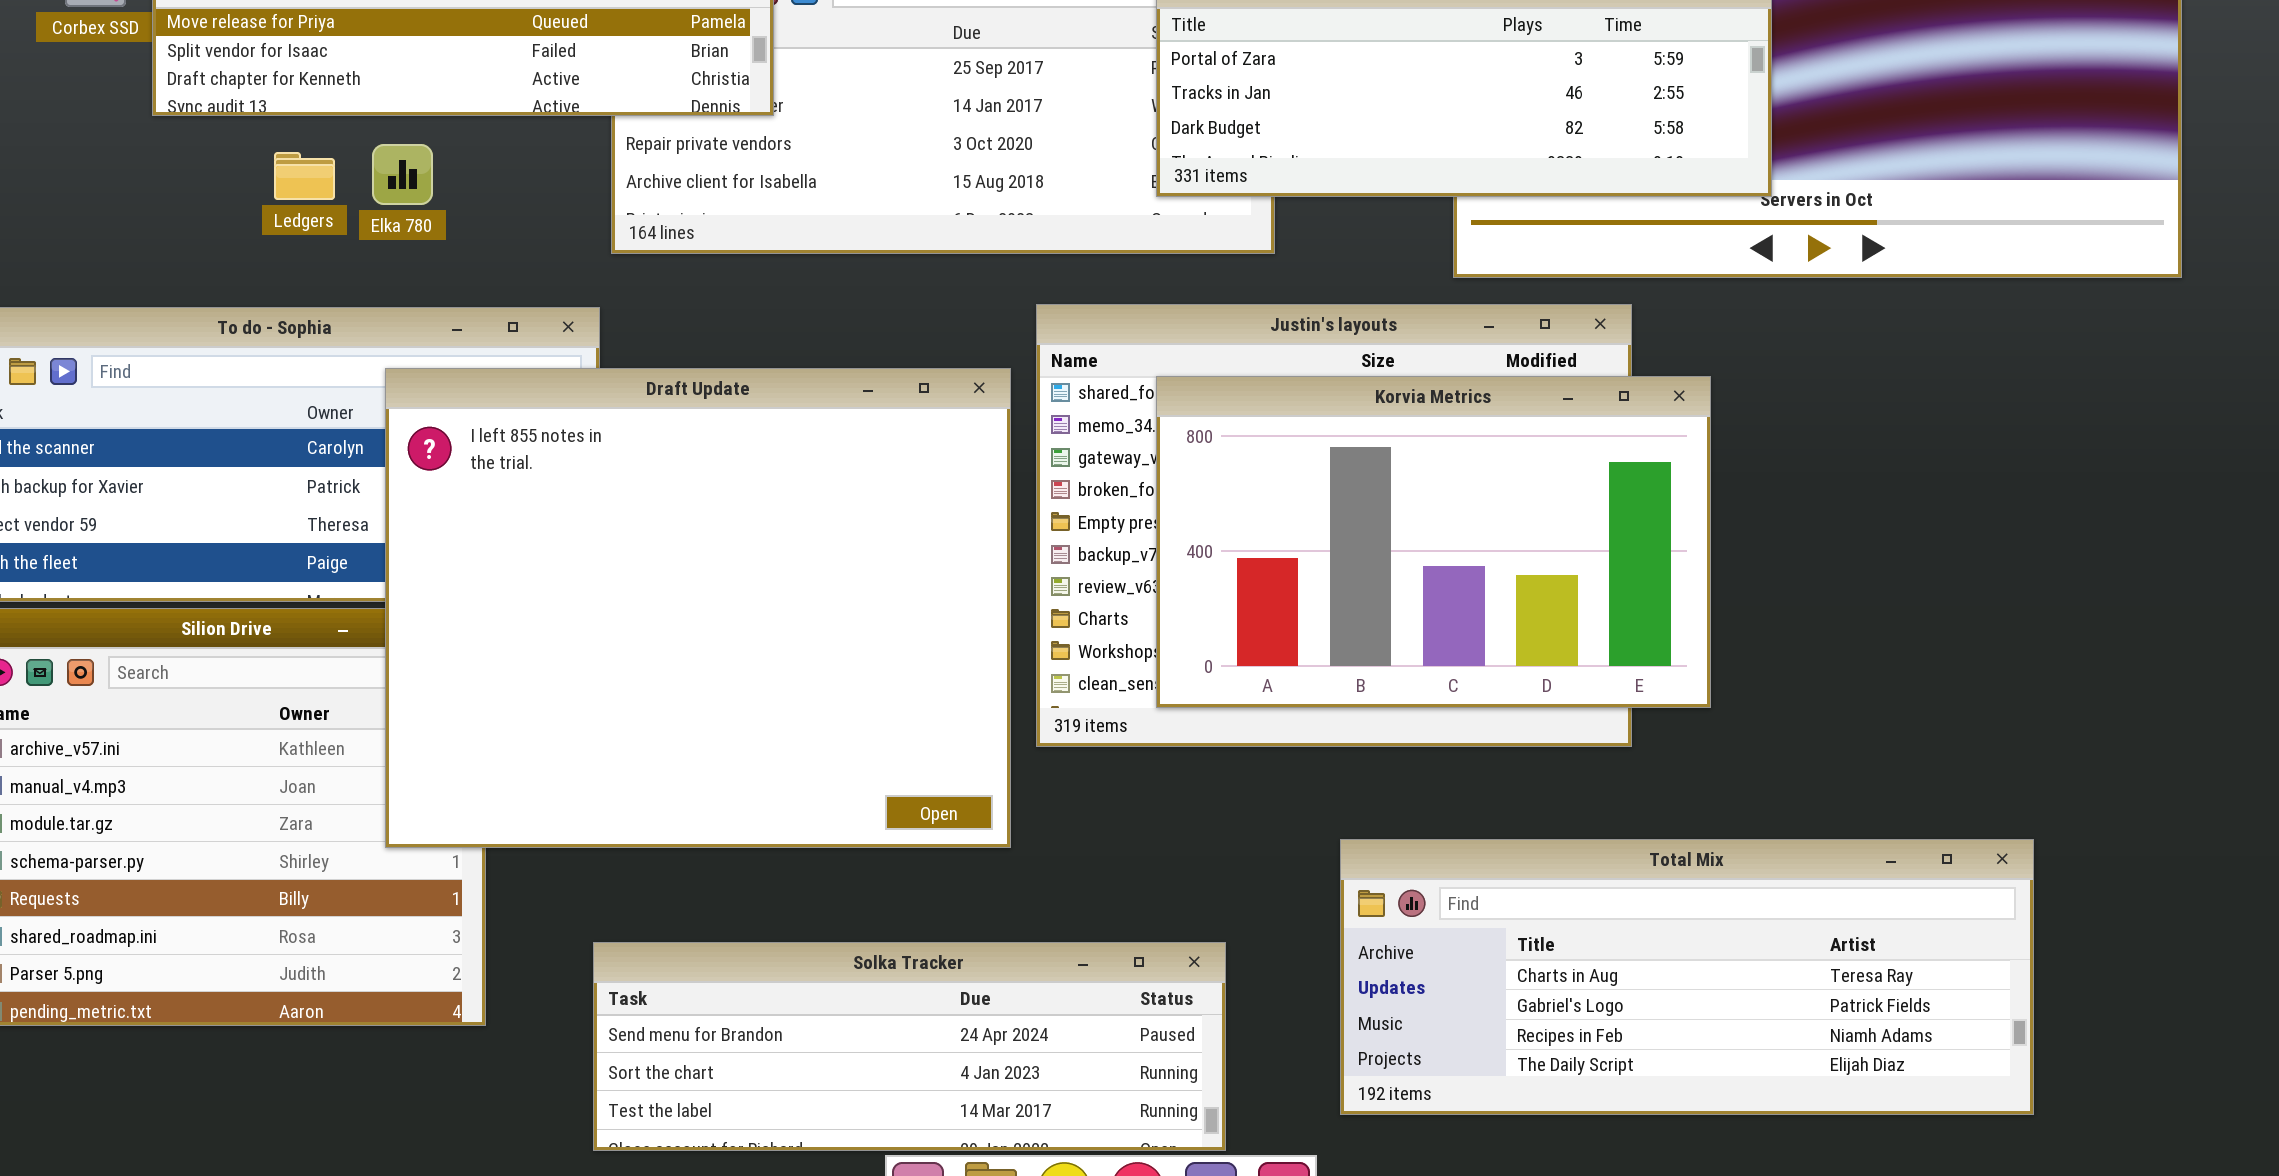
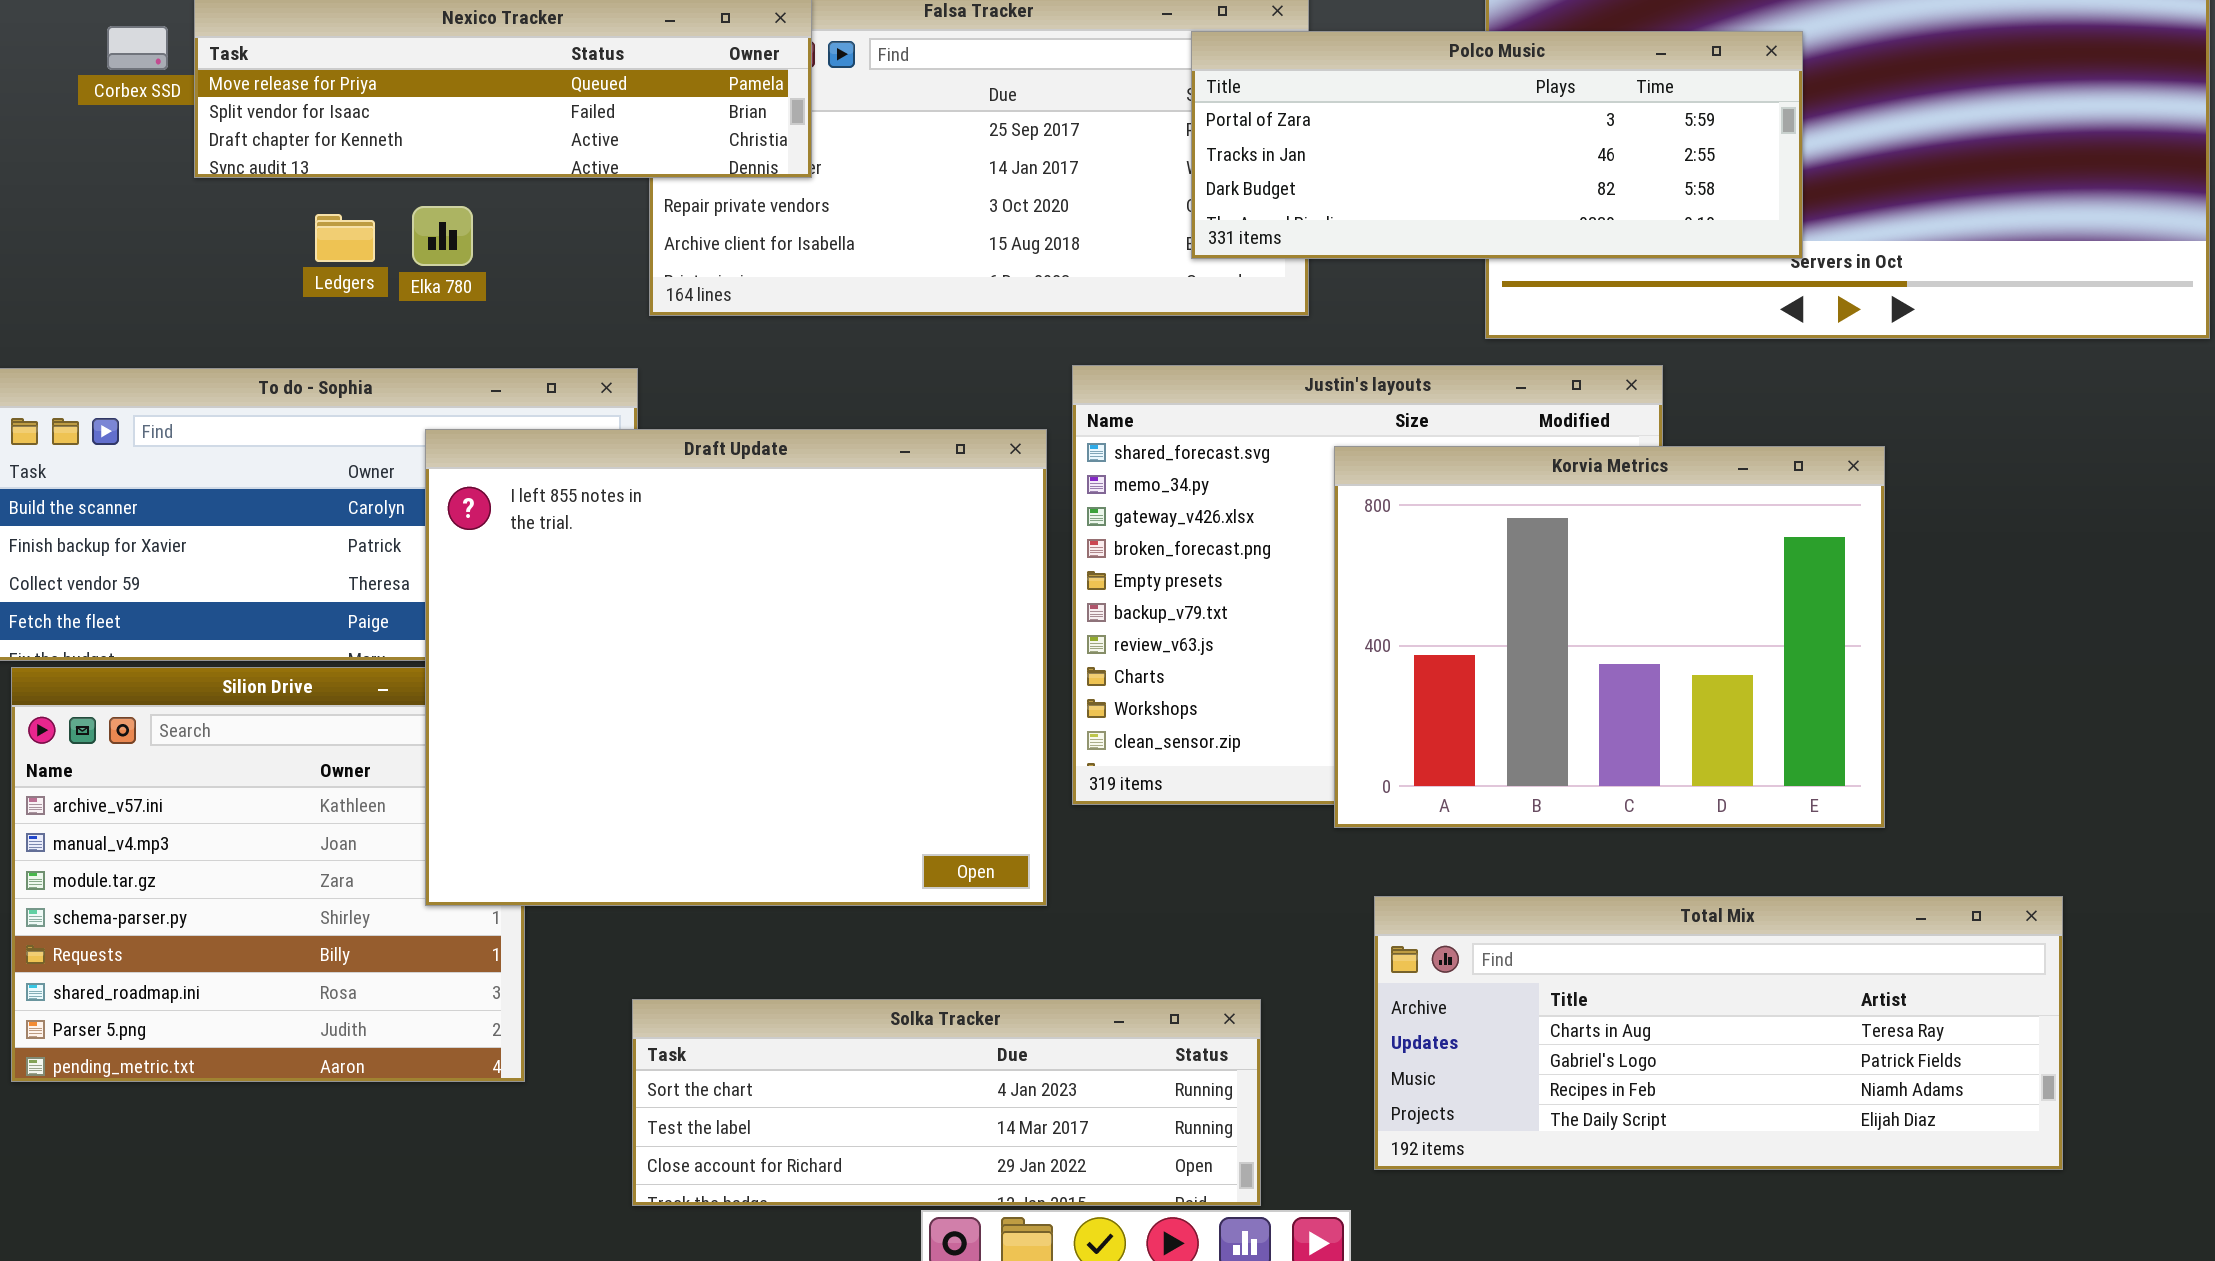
Korvia Metrics: [1156,376,1711,708] -> [1334,446,1885,828], moved, resized
Solka Tracker: [593,942,1226,1151] -> [632,999,1261,1206], scrolled down 1 row

